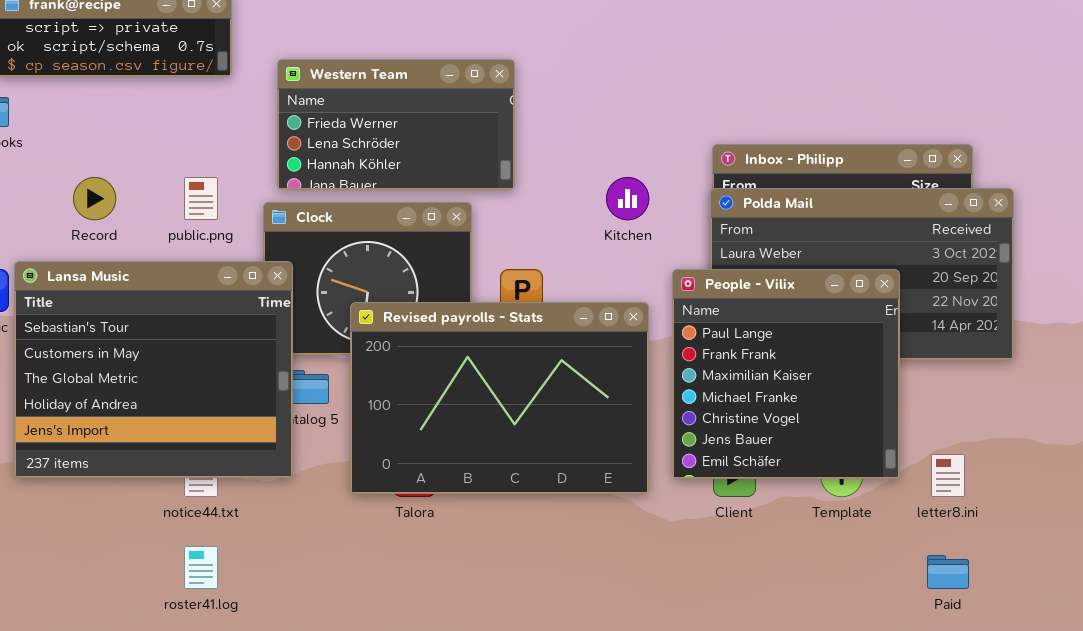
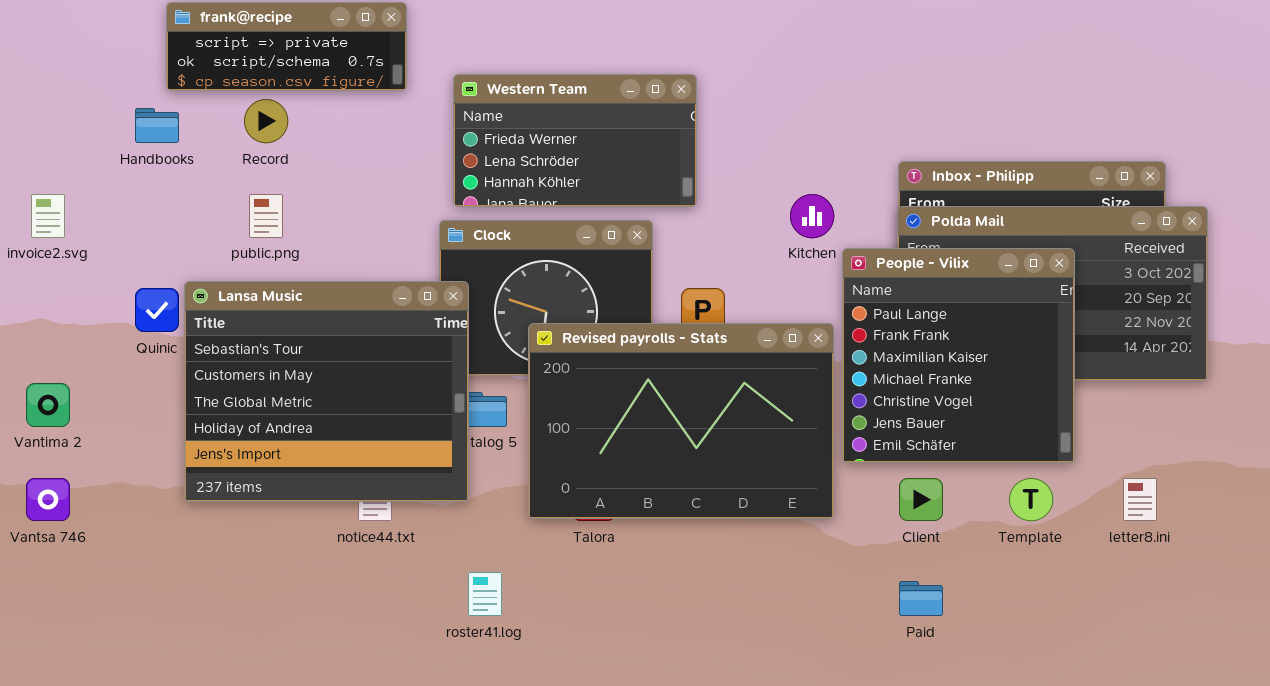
Record: [73,177,116,220] -> [244,99,288,143], moved
public.png: [184,177,218,220] -> [249,194,283,238], moved
People - Vilix: [672,269,900,479] -> [842,248,1075,463], moved
roster41.log: [184,546,218,589] -> [468,572,502,616], moved
Paid: [927,555,969,589] -> [899,581,943,616], moved

